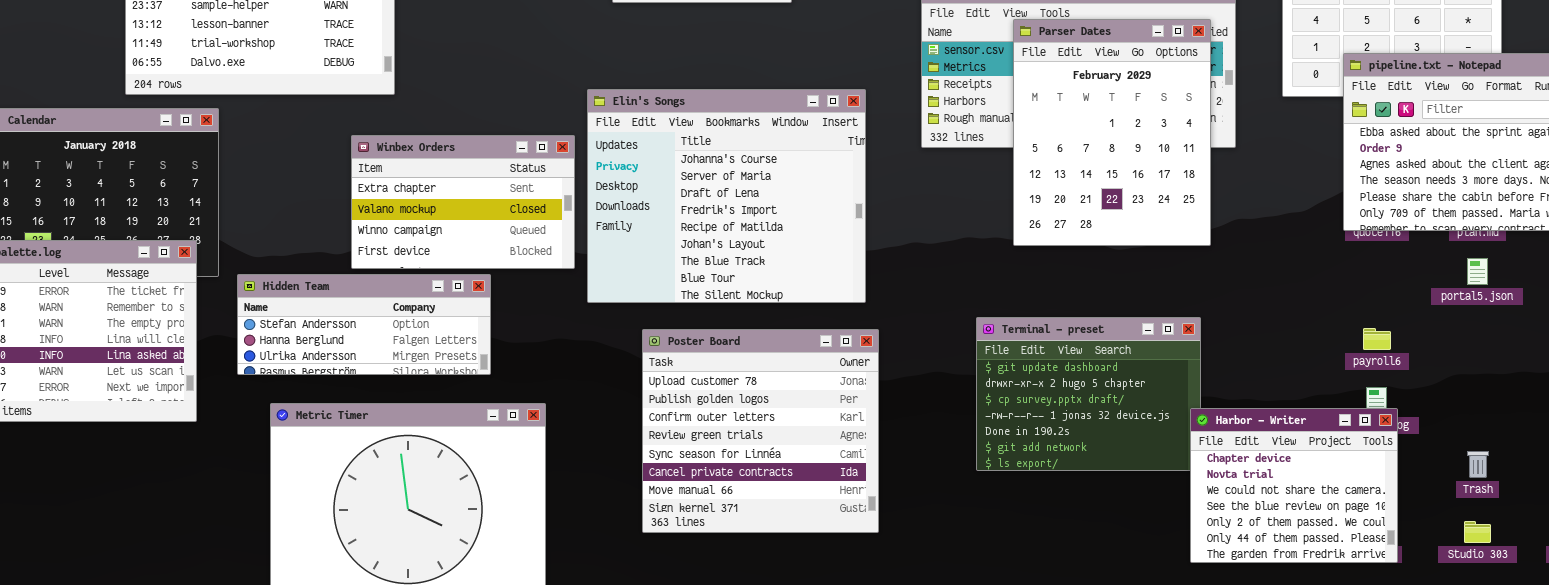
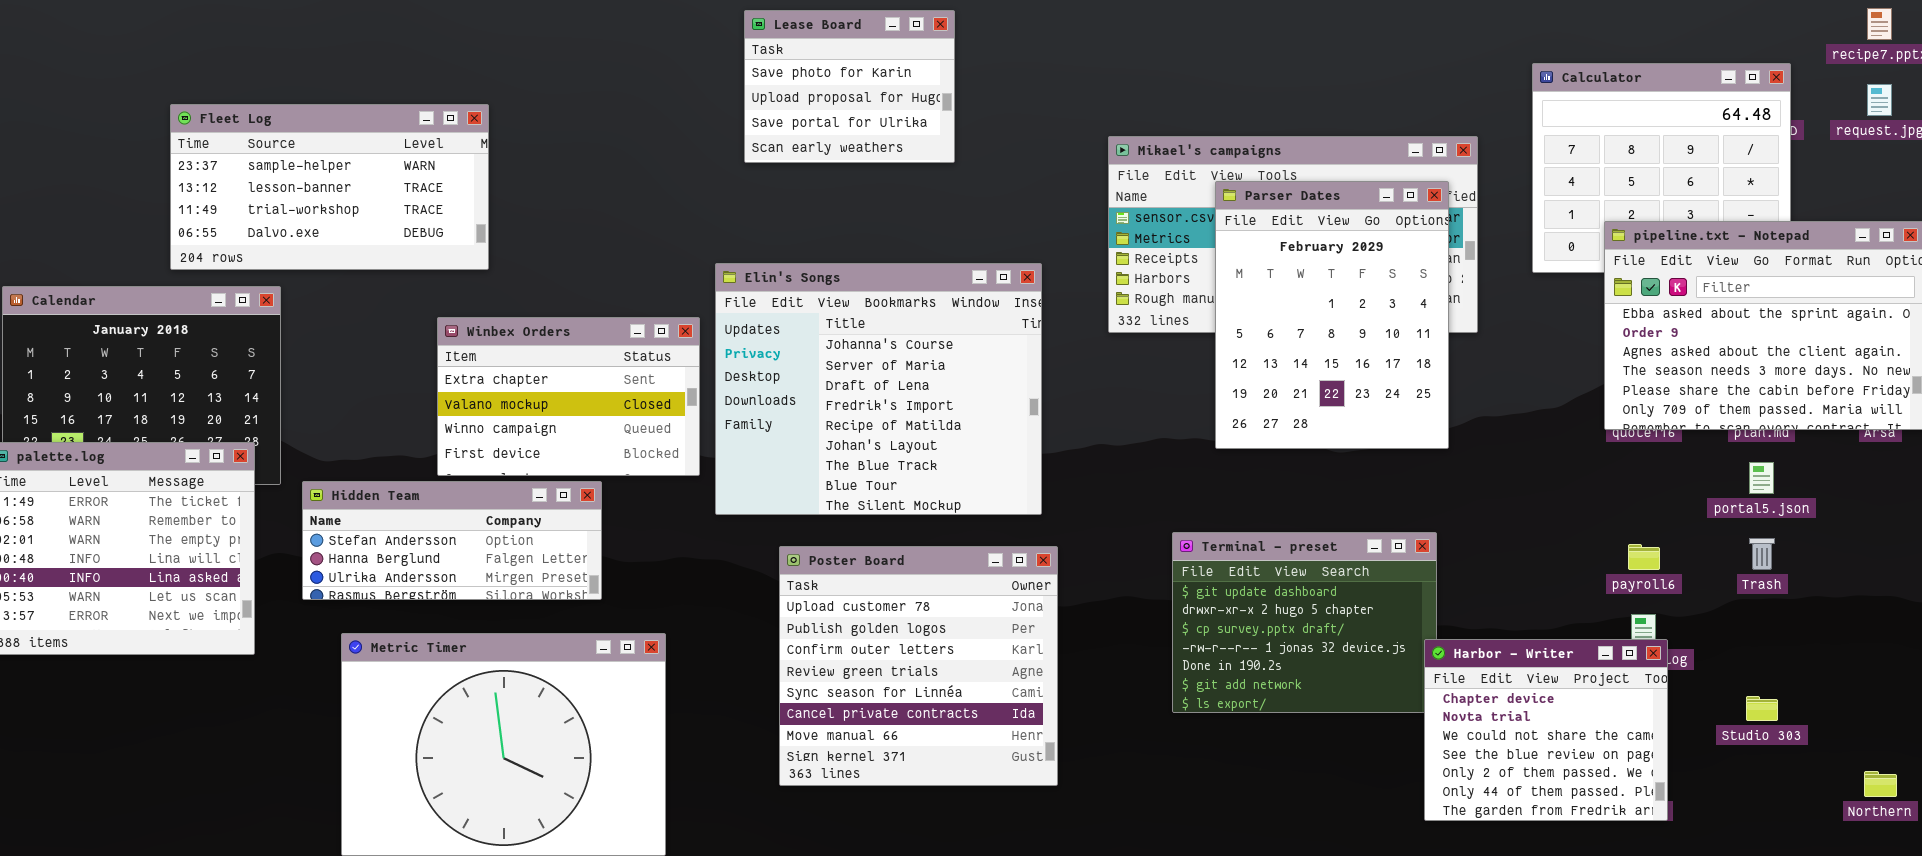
Trash: [1467,451,1489,478] -> [1749,538,1775,570], moved
Studio 303: [1464,521,1491,543] -> [1746,696,1778,721], moved

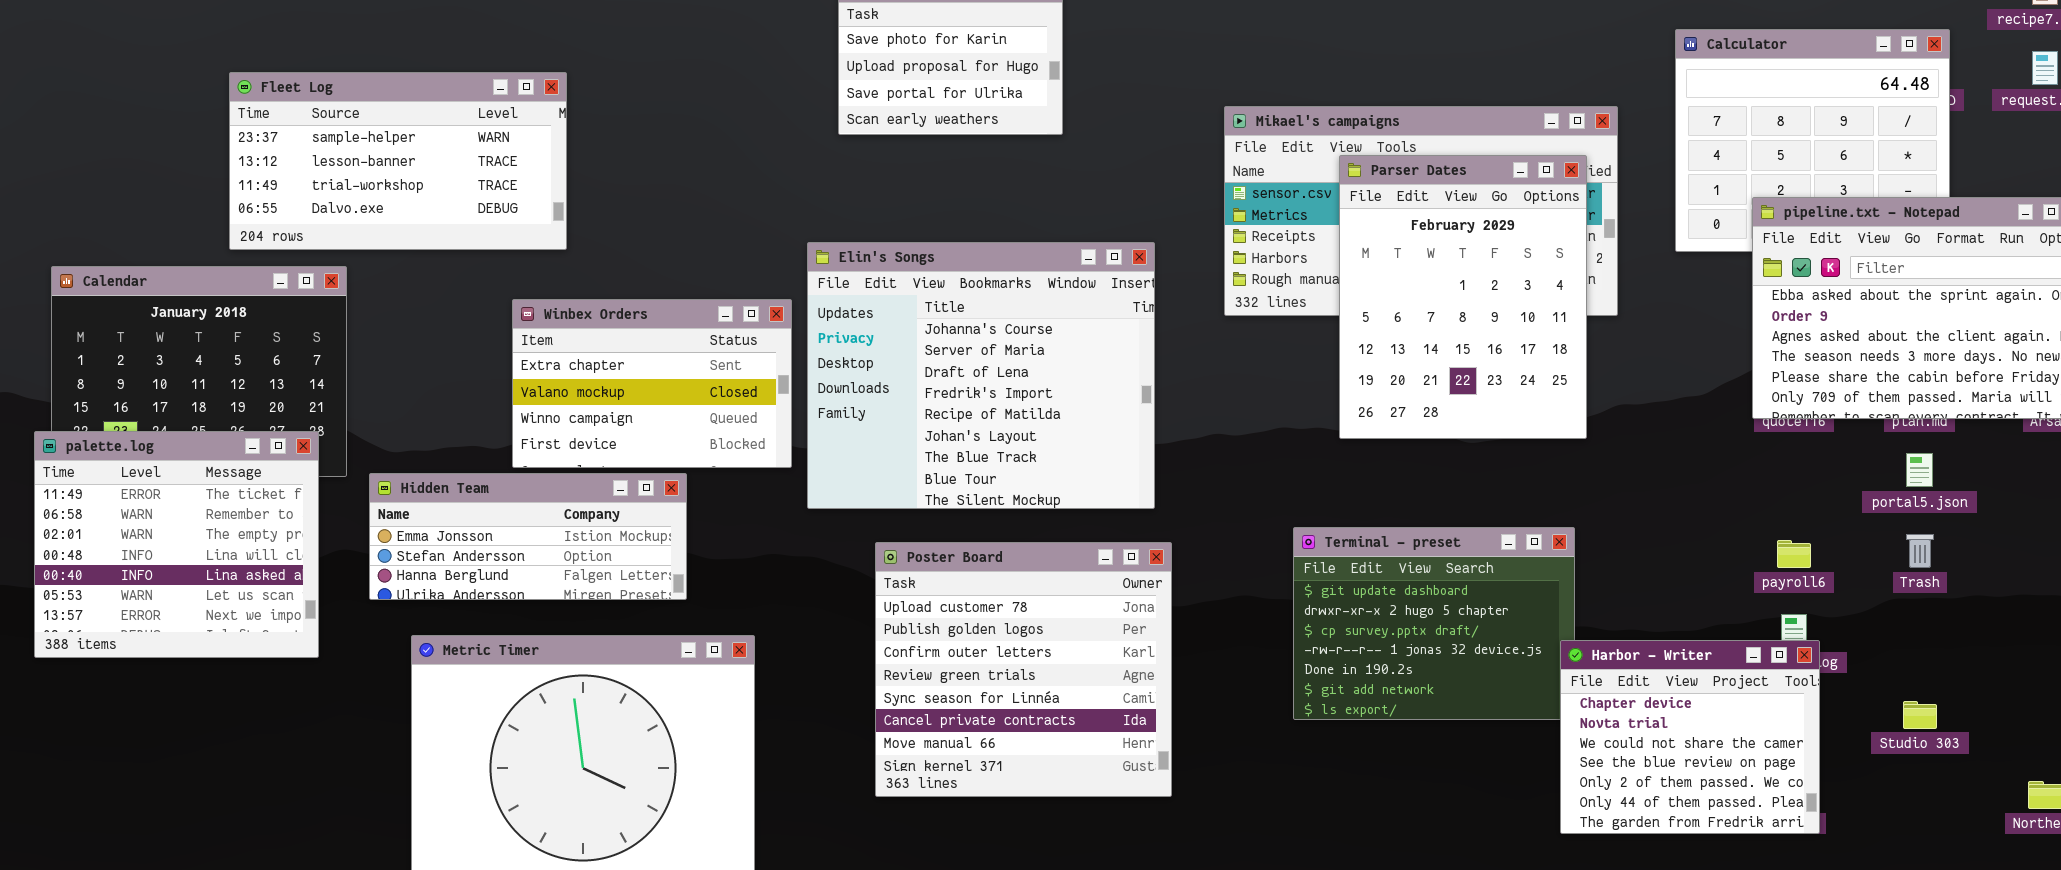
Hidden Team: [302,481,602,600] -> [369,473,687,600], scrolled up 1 row

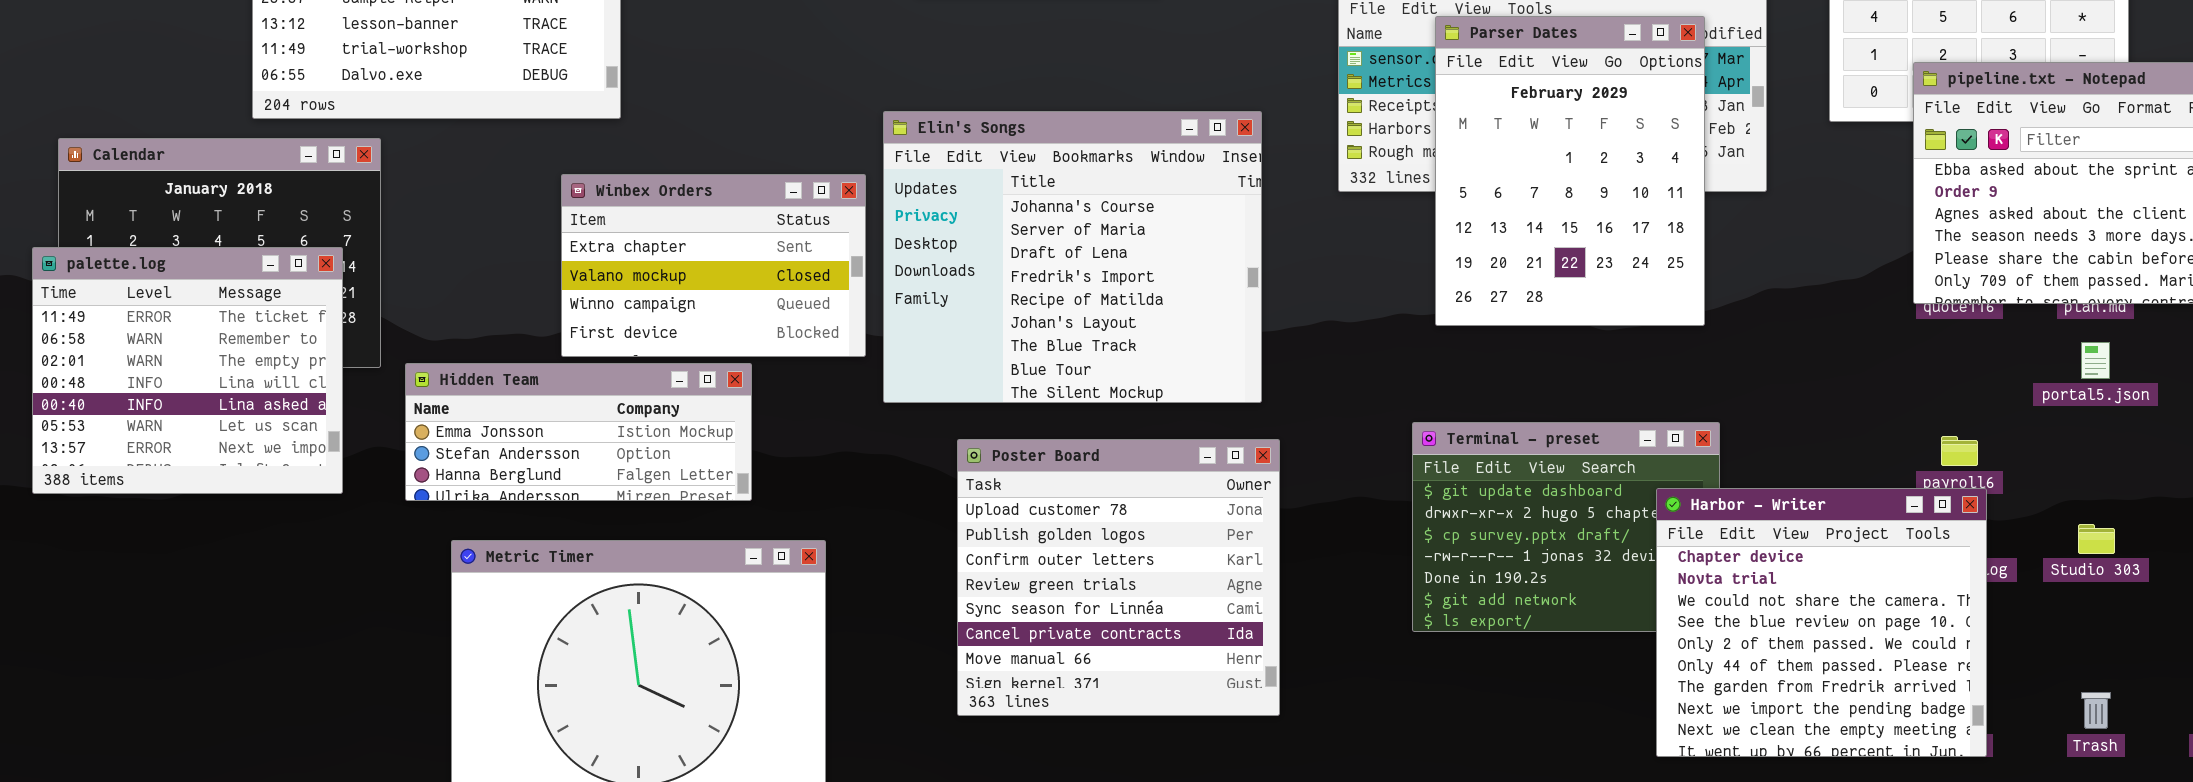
Parser Dates: [1339,155,1587,439] -> [1435,16,1705,326], moved
palette.log: [34,431,319,658] -> [32,247,343,494], moved
Trash: [1906,534,1934,568] -> [2081,692,2111,729], moved
Harbor - Writer: [1560,640,1820,834] -> [1656,488,1987,757], resized
Studio 303: [1903,701,1937,729] -> [2078,524,2115,554], moved

